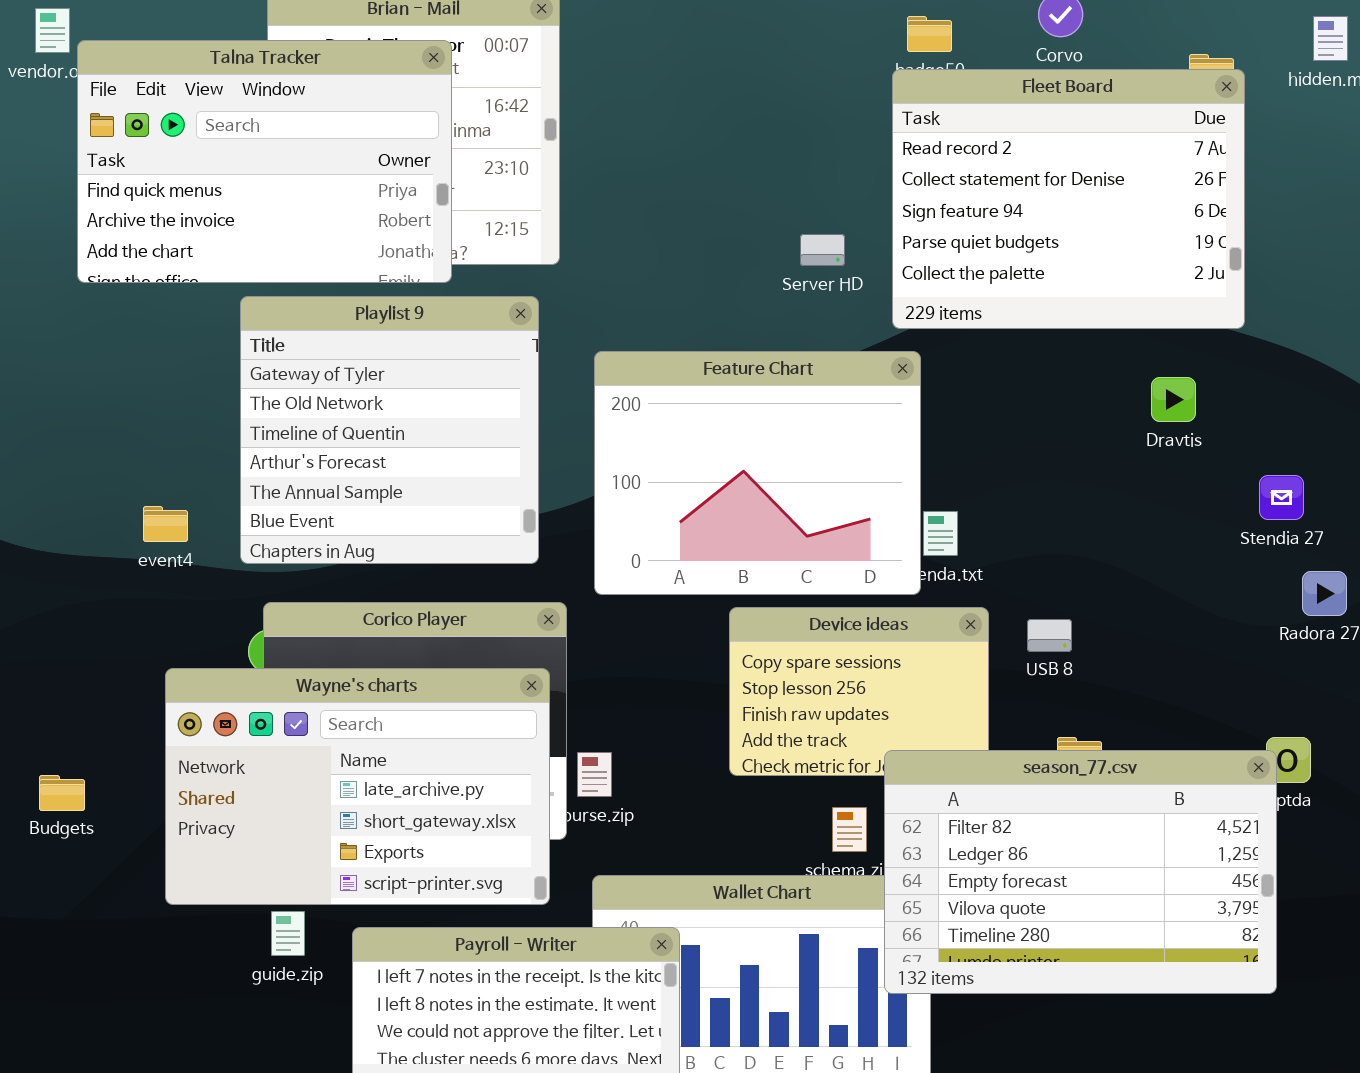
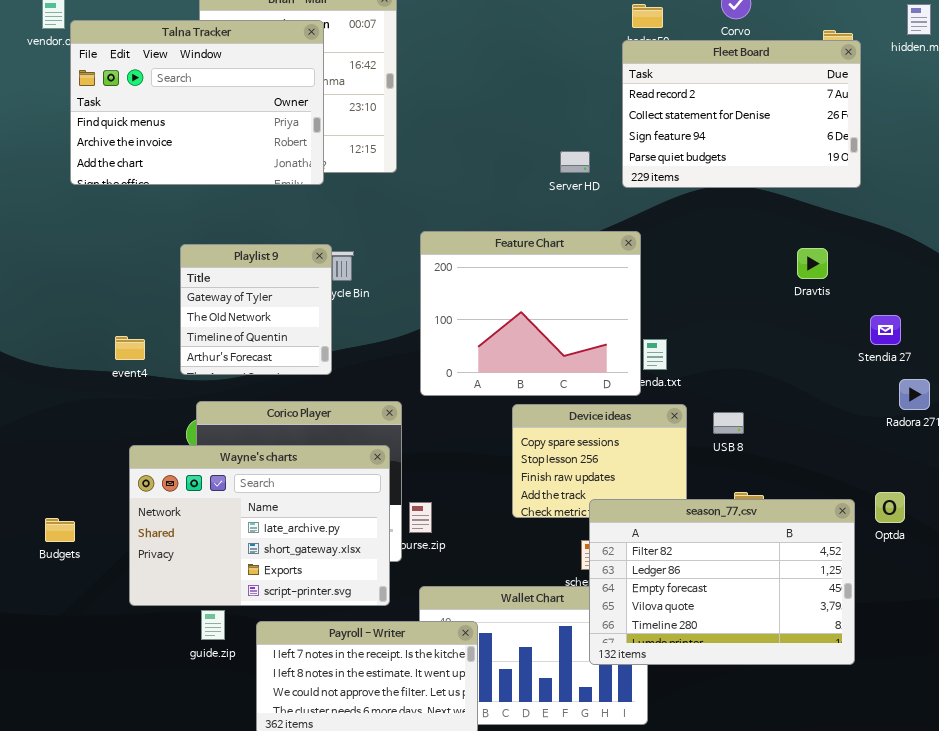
Fleet Board: [892,69,1245,329] -> [622,40,861,188], resized
Playlist 9: [240,296,539,564] -> [180,244,332,375], resized
season_77.csv: [884,750,1277,994] -> [589,499,855,665], moved

